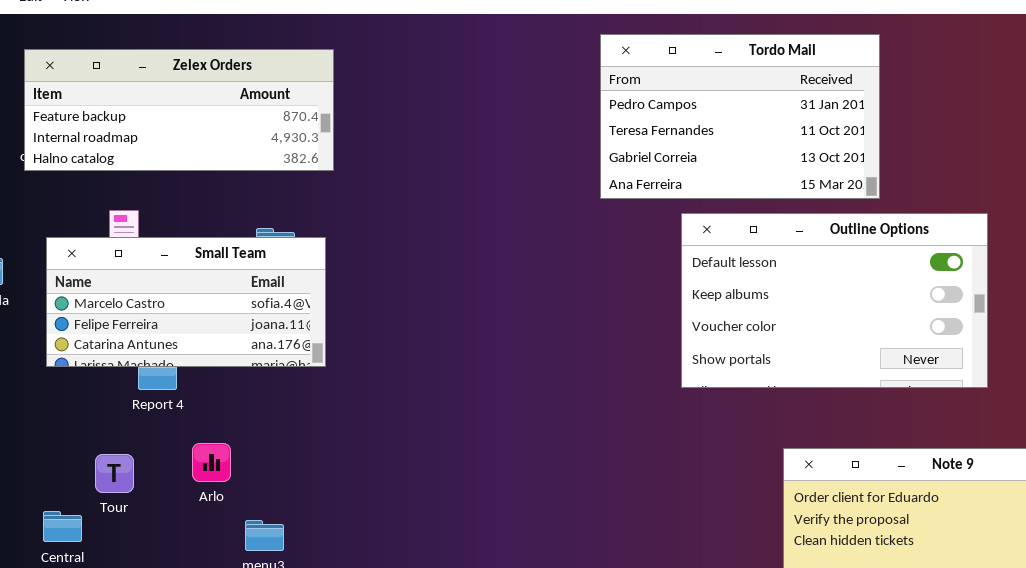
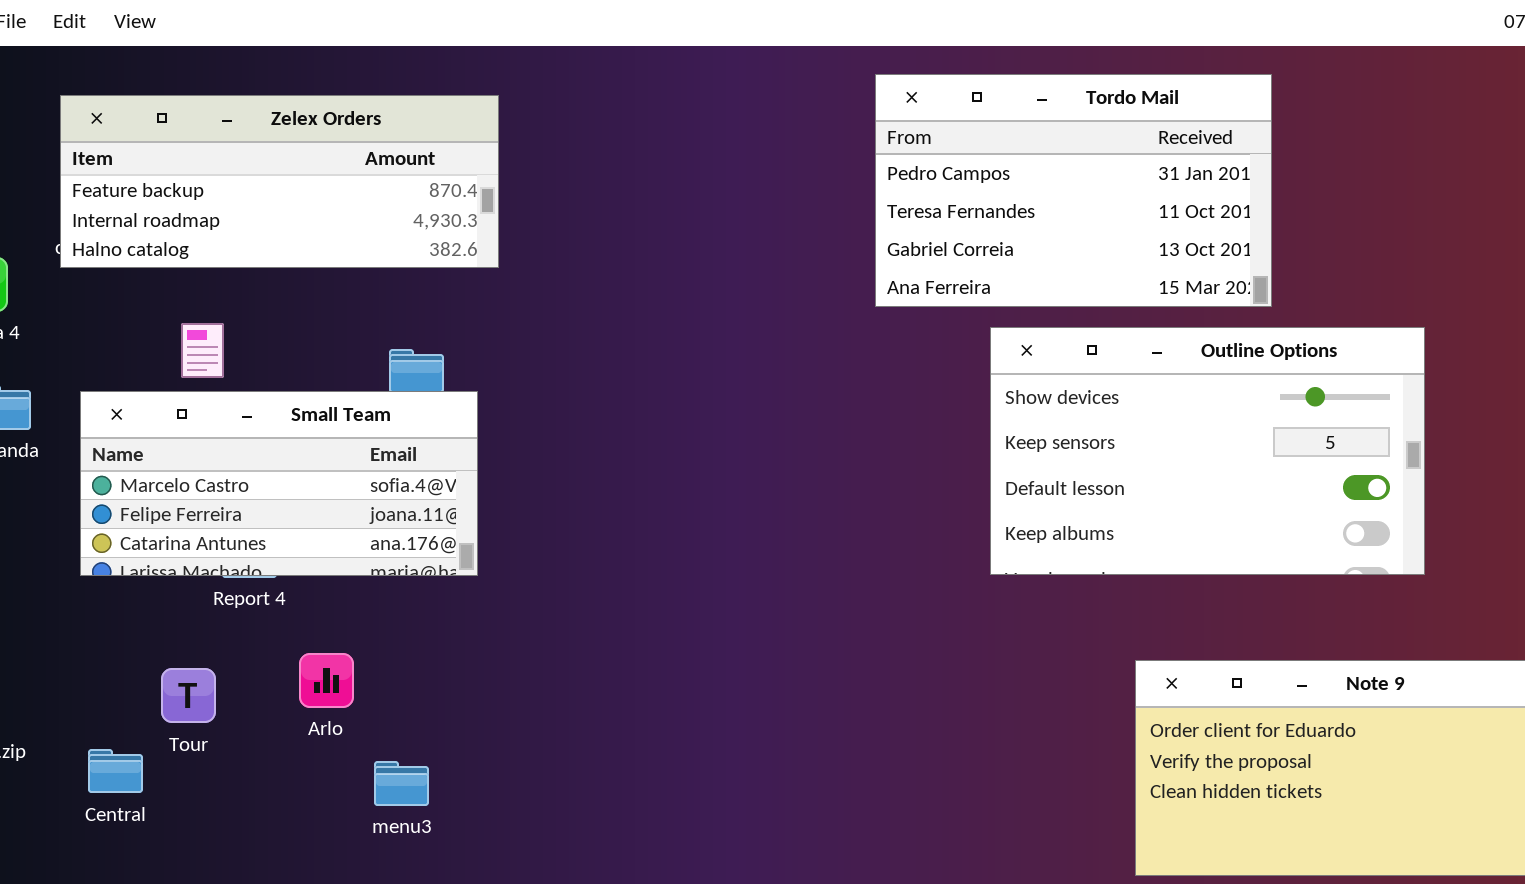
Outline Options: [681,213,988,388] -> [990,327,1425,575], scrolled up 2 rows
Small Team: [46,237,326,367] -> [80,391,478,576], moved

